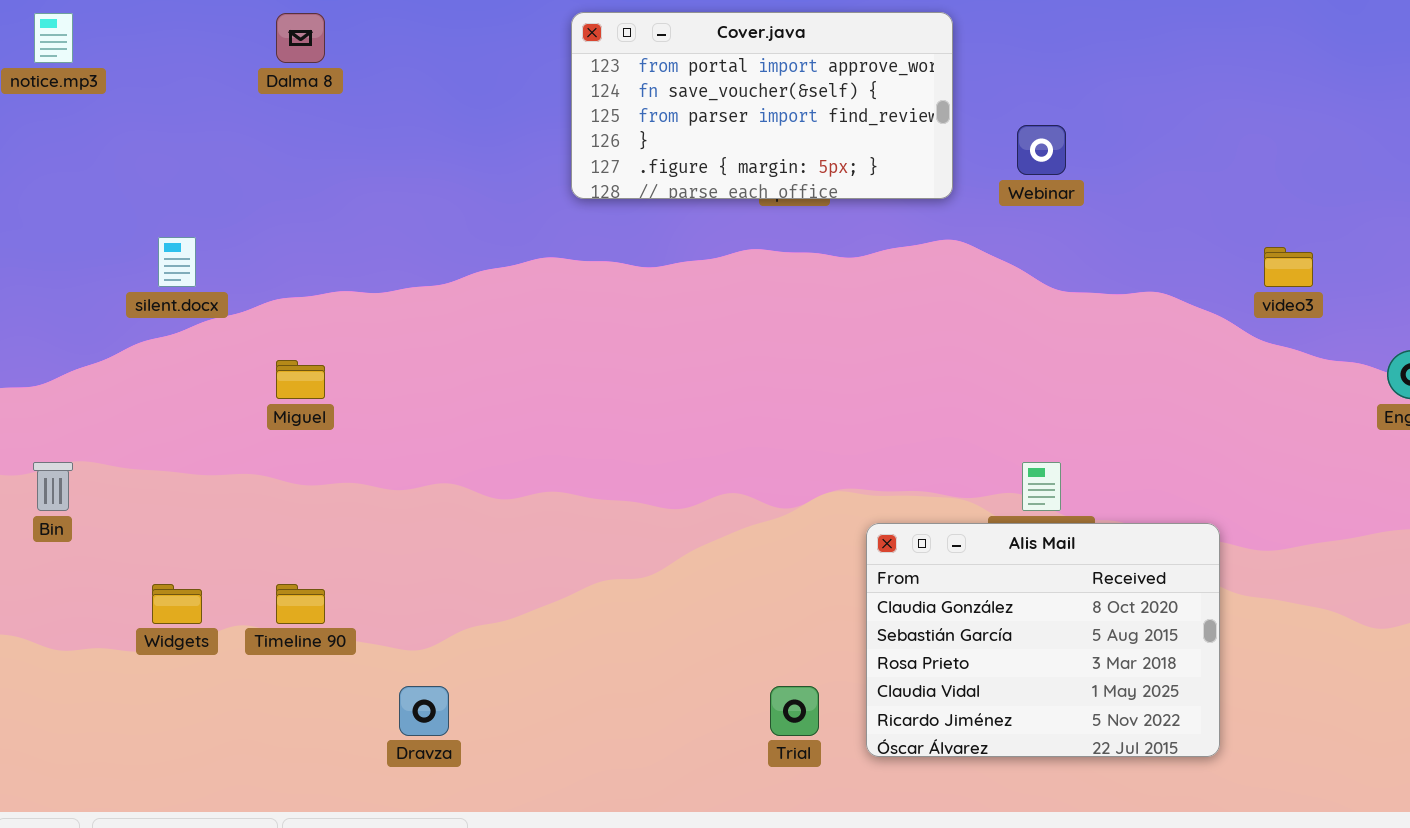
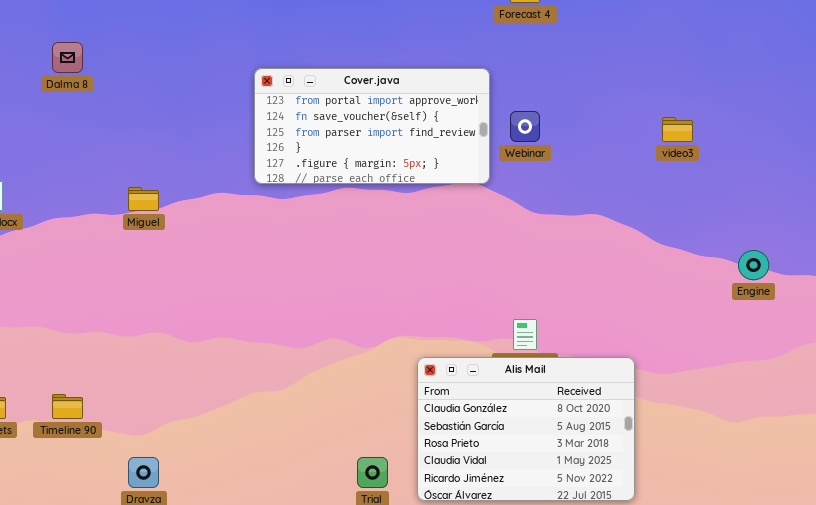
Cover.java: [571,12,953,199] -> [254,68,490,184], moved
video3: [1264,247,1313,287] -> [662,117,693,142], moved
Miguel: [276,360,325,399] -> [128,187,159,211], moved

